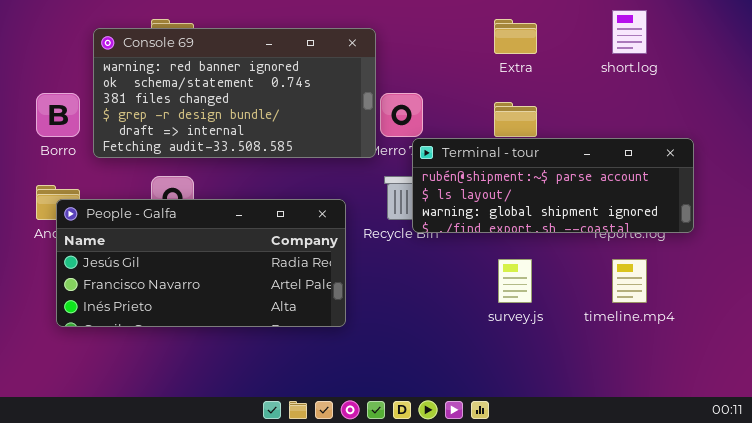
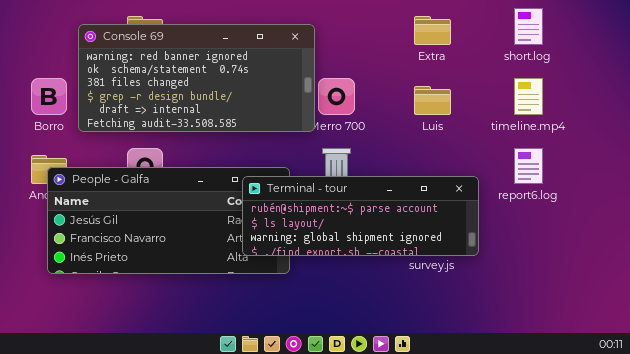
Terminal - tour: [412,138,694,233] -> [242,176,479,256], moved
timeline.mp4: [612,259,647,303] -> [514,78,543,115], moved

